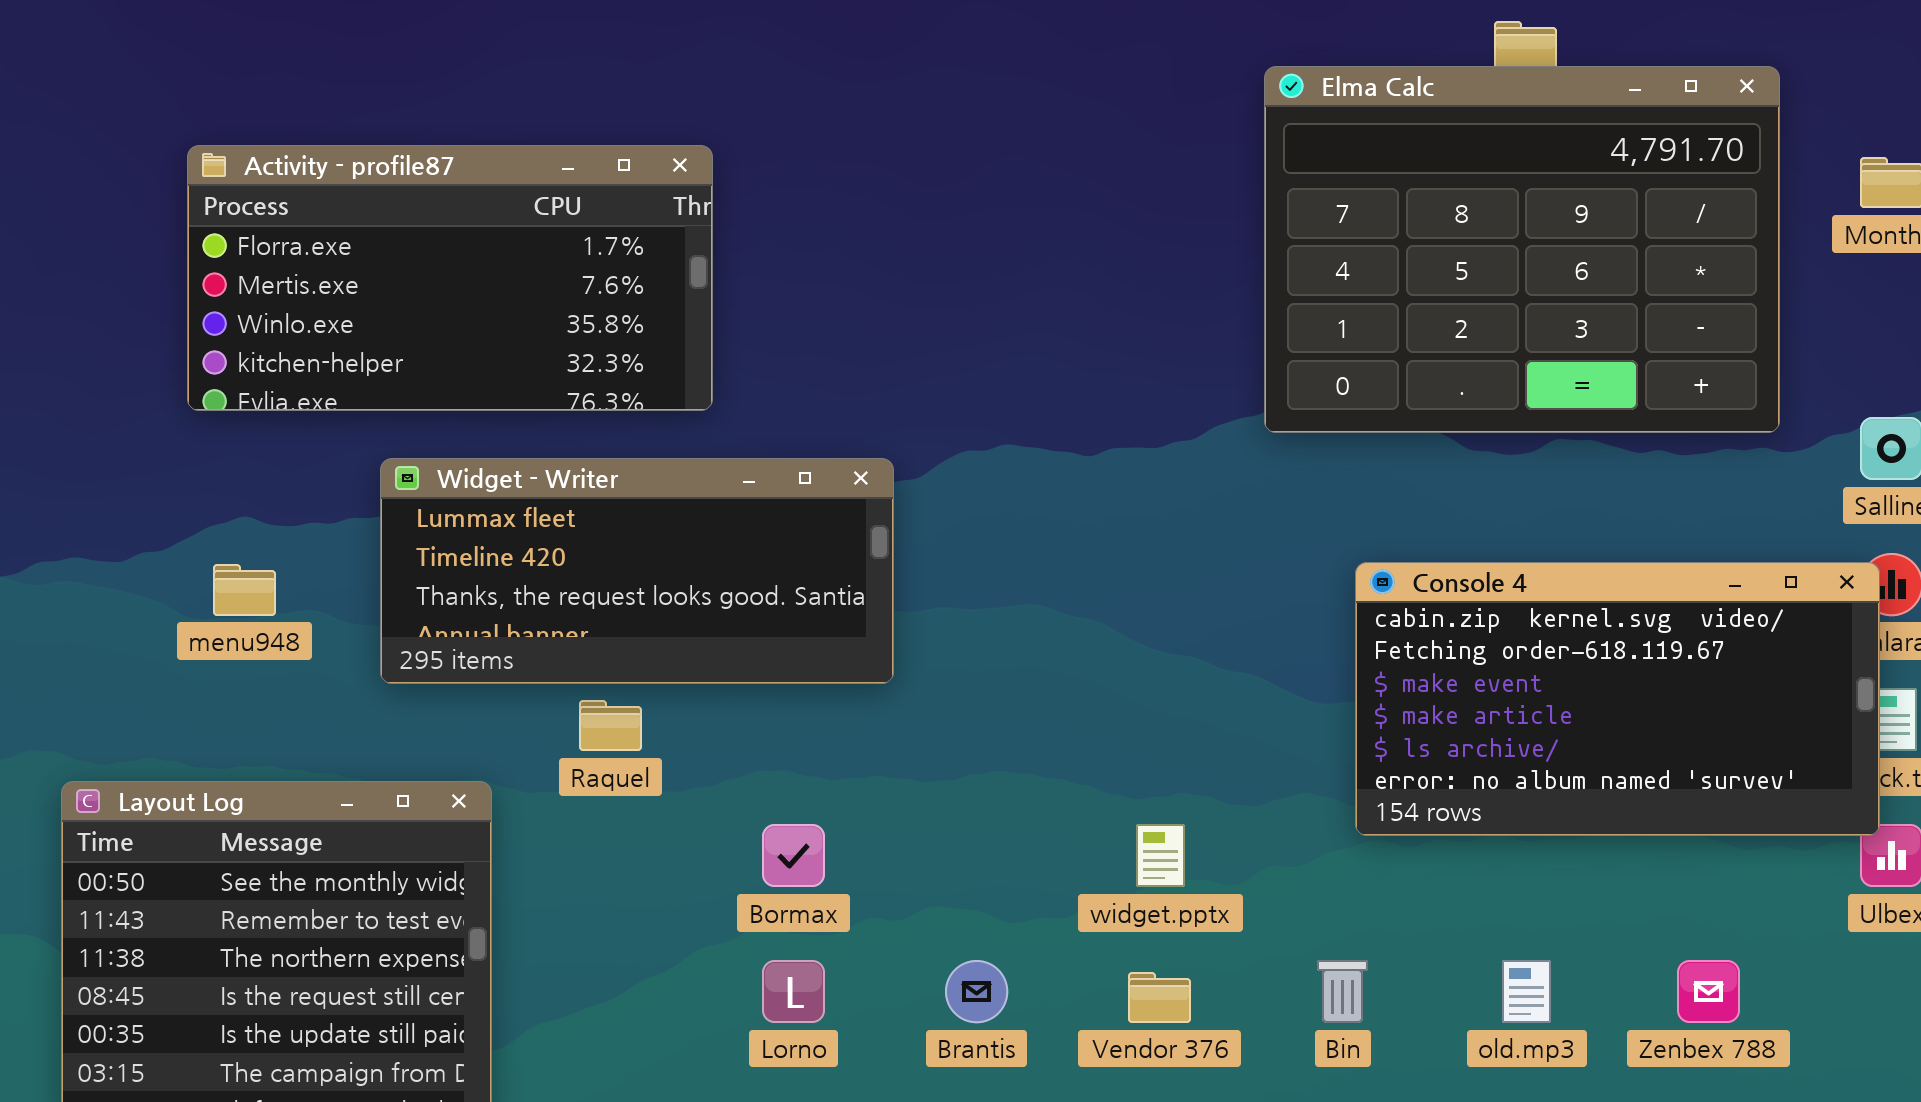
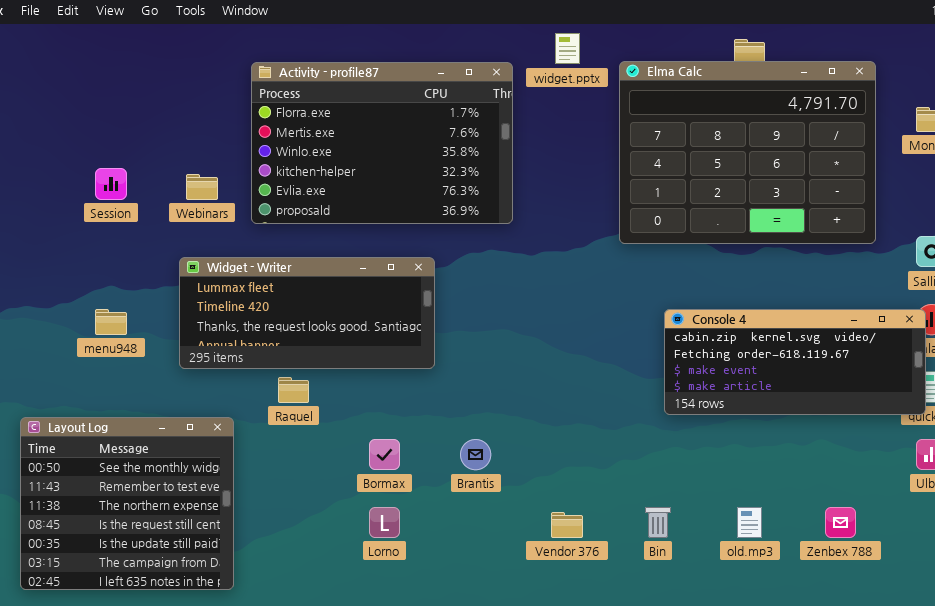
Activity - profile87: [187,145,713,411] -> [251,62,513,224], moved, resized
Console 4: [1355,562,1880,836] -> [664,309,926,415], resized
widget.pptx: [1136,824,1185,887] -> [555,33,580,64], moved
Brantis: [945,960,1008,1023] -> [460,439,491,470], moved

